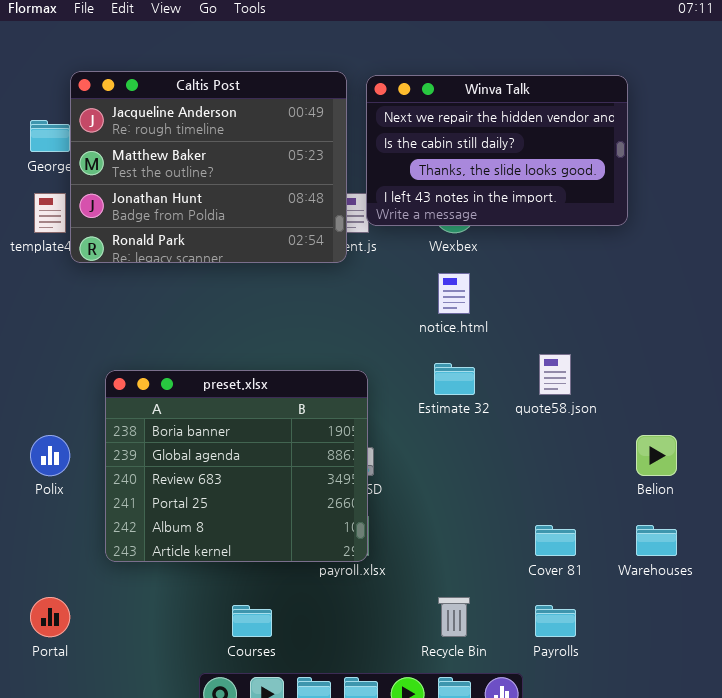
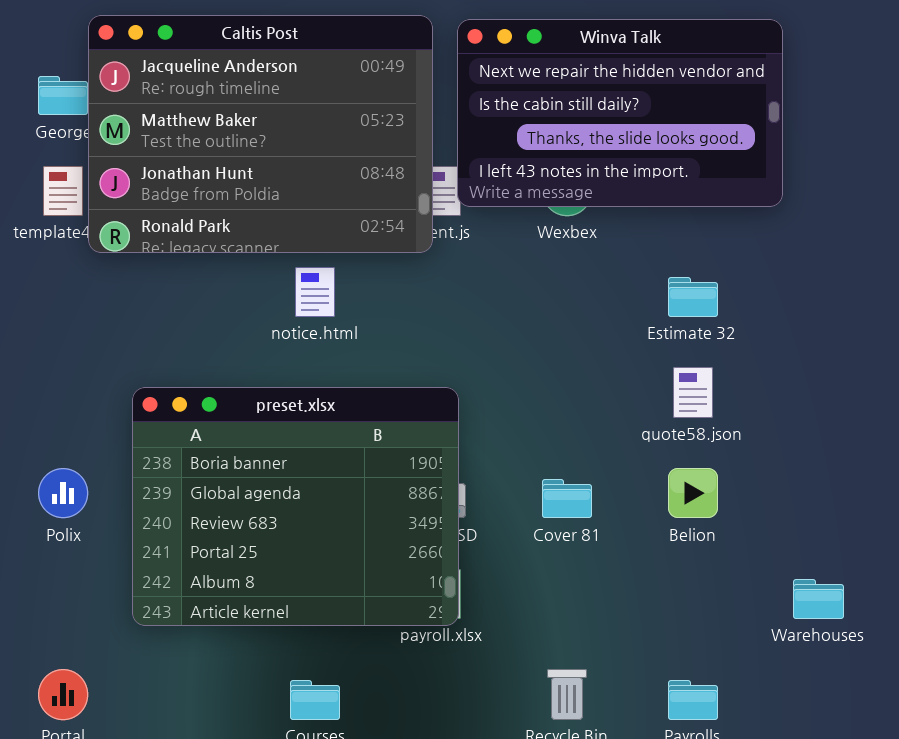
notice.html: [438,273,470,314] -> [295,267,335,317], moved
Estimate 32: [434,363,475,395] -> [668,277,718,317], moved
Belion: [636,435,677,476] -> [668,468,718,518], moved
Cover 81: [535,525,576,556] -> [542,479,592,518], moved

